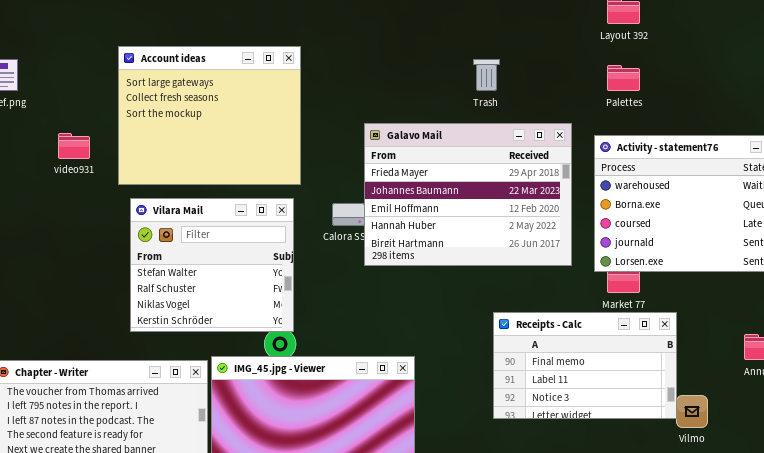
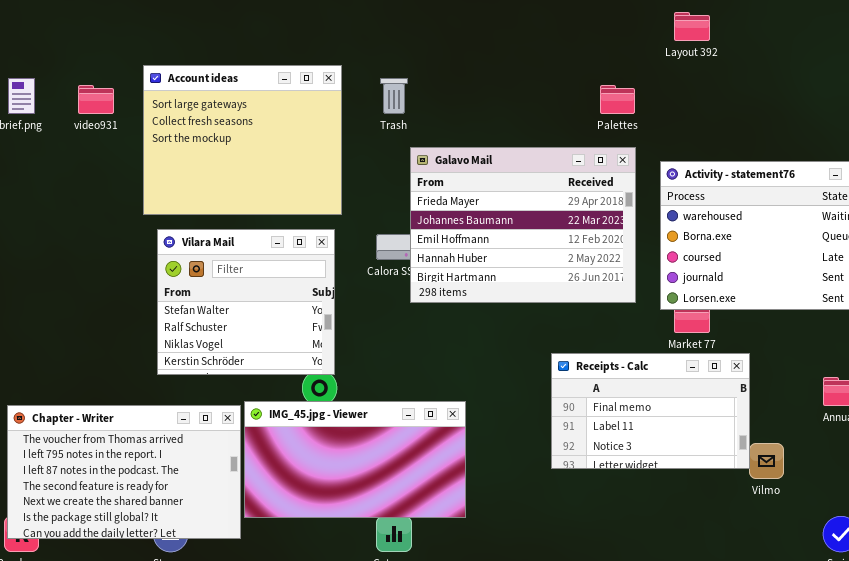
Trash: [473,59,500,91] -> [380,78,408,114], moved
Palettes: [607,65,640,91] -> [600,85,635,114], moved
video931: [58,133,90,159] -> [78,85,114,114], moved

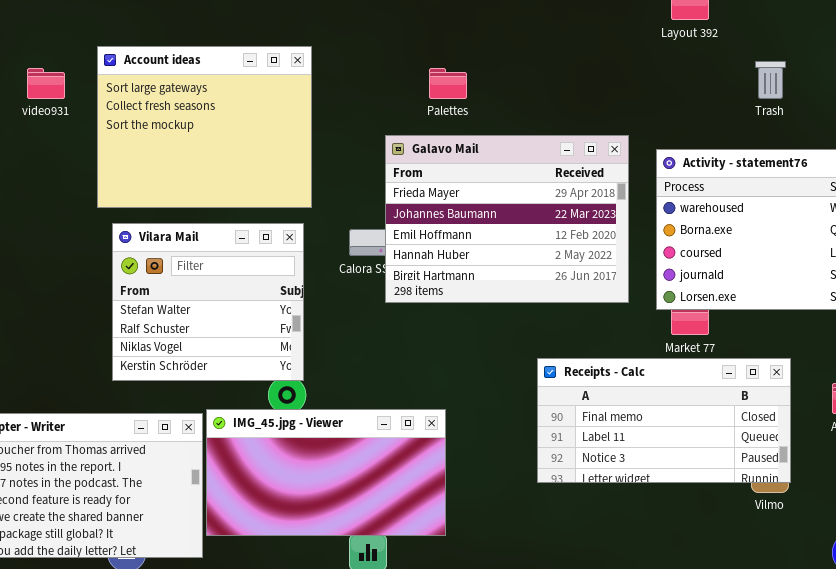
Trash: [380,78,408,114] -> [755,61,786,99], moved
Palettes: [600,85,635,114] -> [429,68,467,99], moved
Receipts - Calc: [551,353,750,469] -> [537,358,791,483], resized

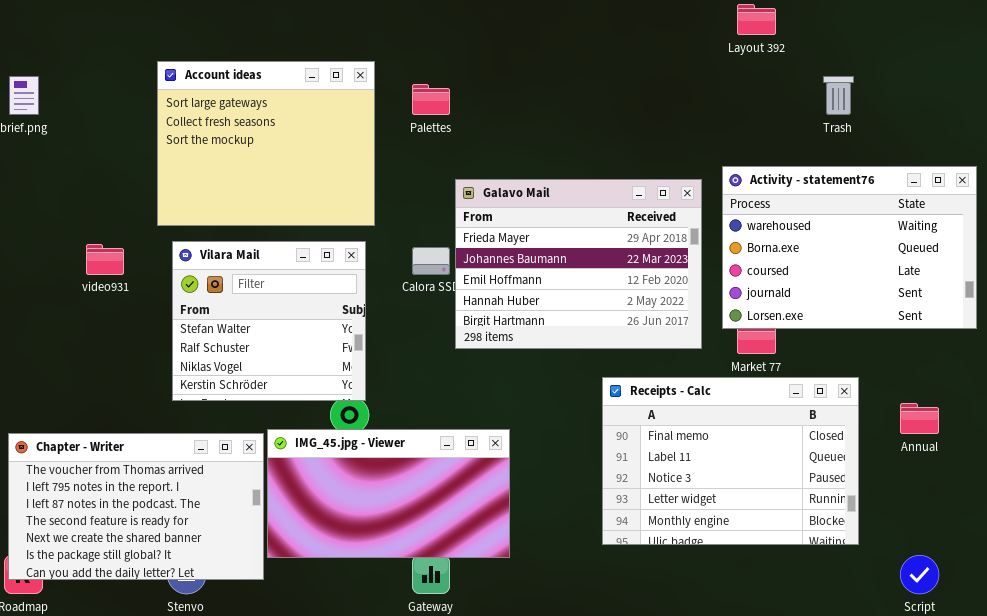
video931: [27,68,65,99] -> [86,244,124,275], moved
Palettes: [429,68,467,99] -> [412,84,450,115], moved
Galavo Mail: [385,135,629,303] -> [455,179,702,349], moved
Receipts - Calc: [537,358,791,483] -> [602,377,859,545], resized

